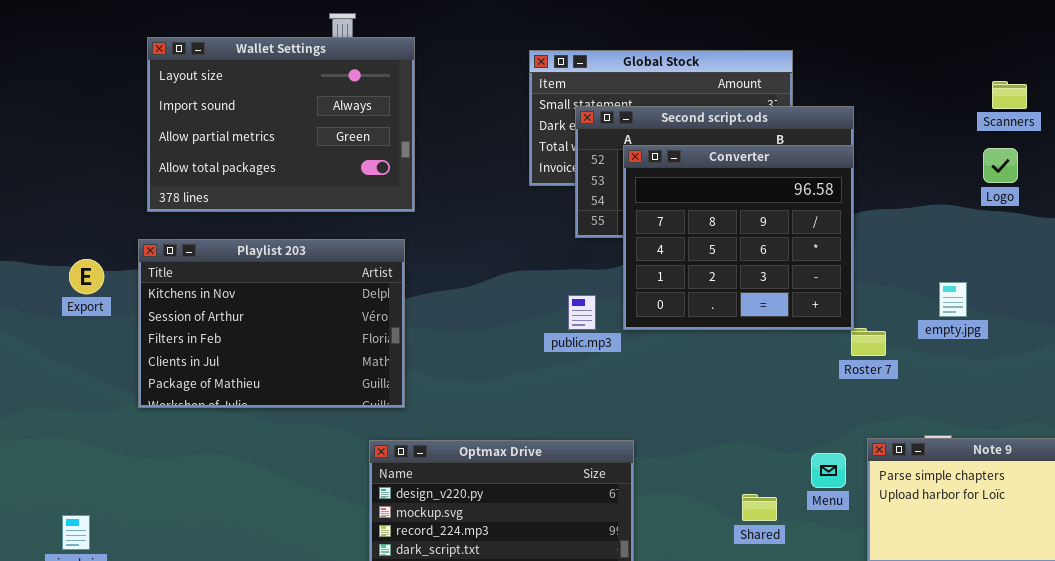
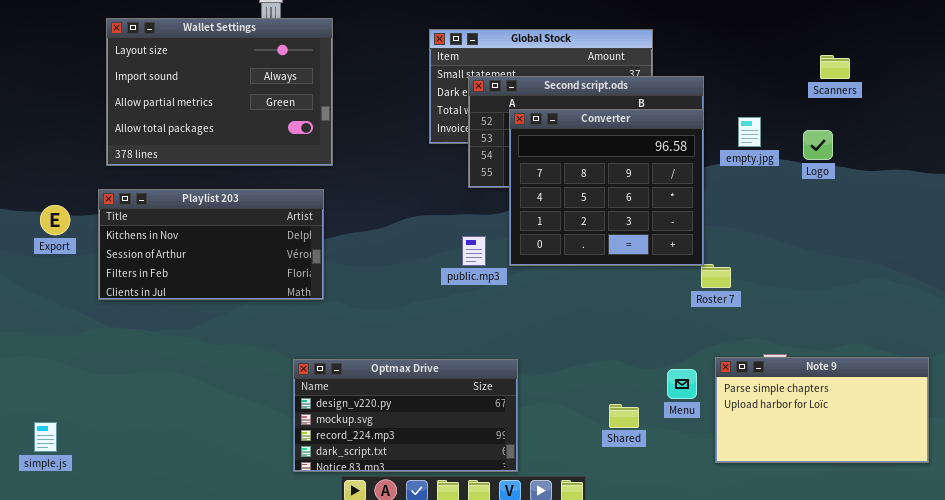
Logo: [983,148,1018,183] -> [803,130,833,160], moved
Playlist 203: [138,239,405,408] -> [98,189,324,300], resized
empty.jpg: [939,282,967,317] -> [738,117,761,147], moved

